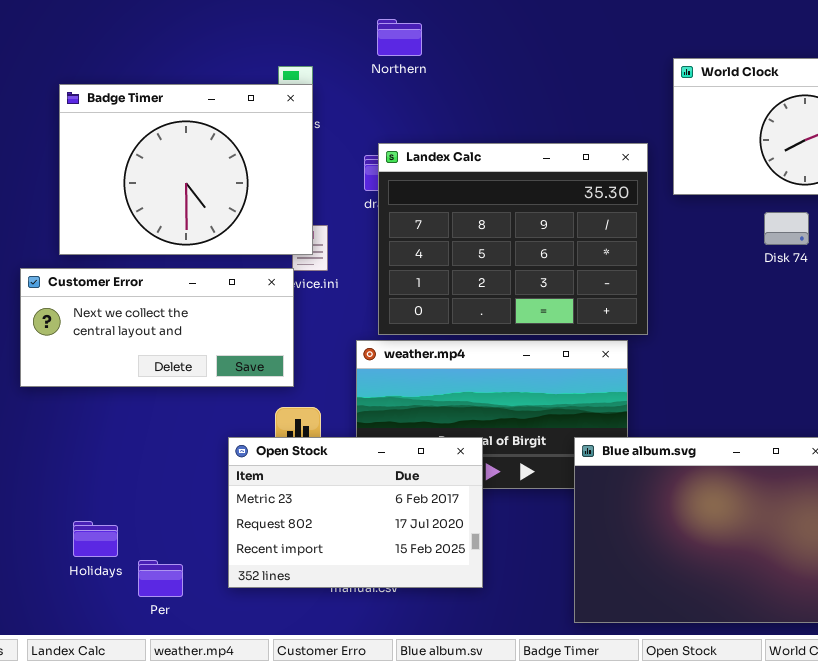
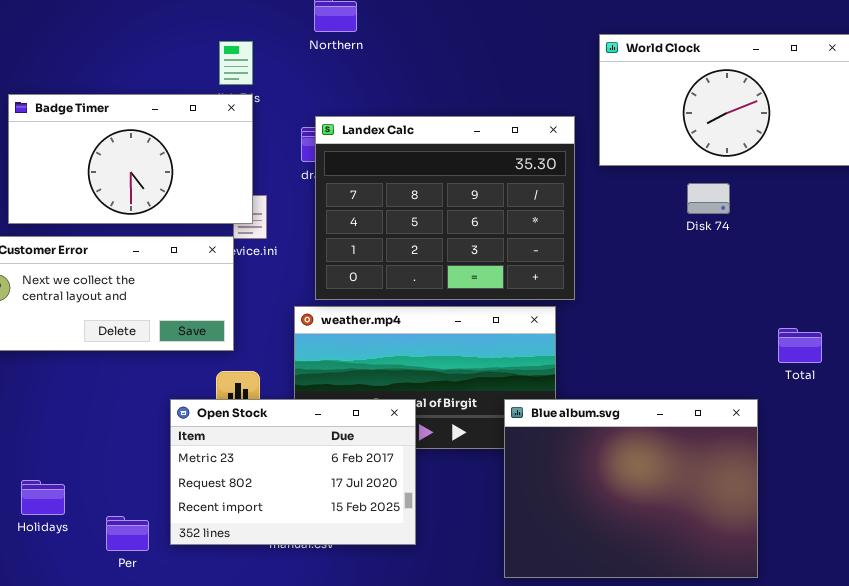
Badge Timer: [59,84,313,255] -> [8,94,253,224], resized
Per: [138,560,183,597] -> [106,516,149,551], moved

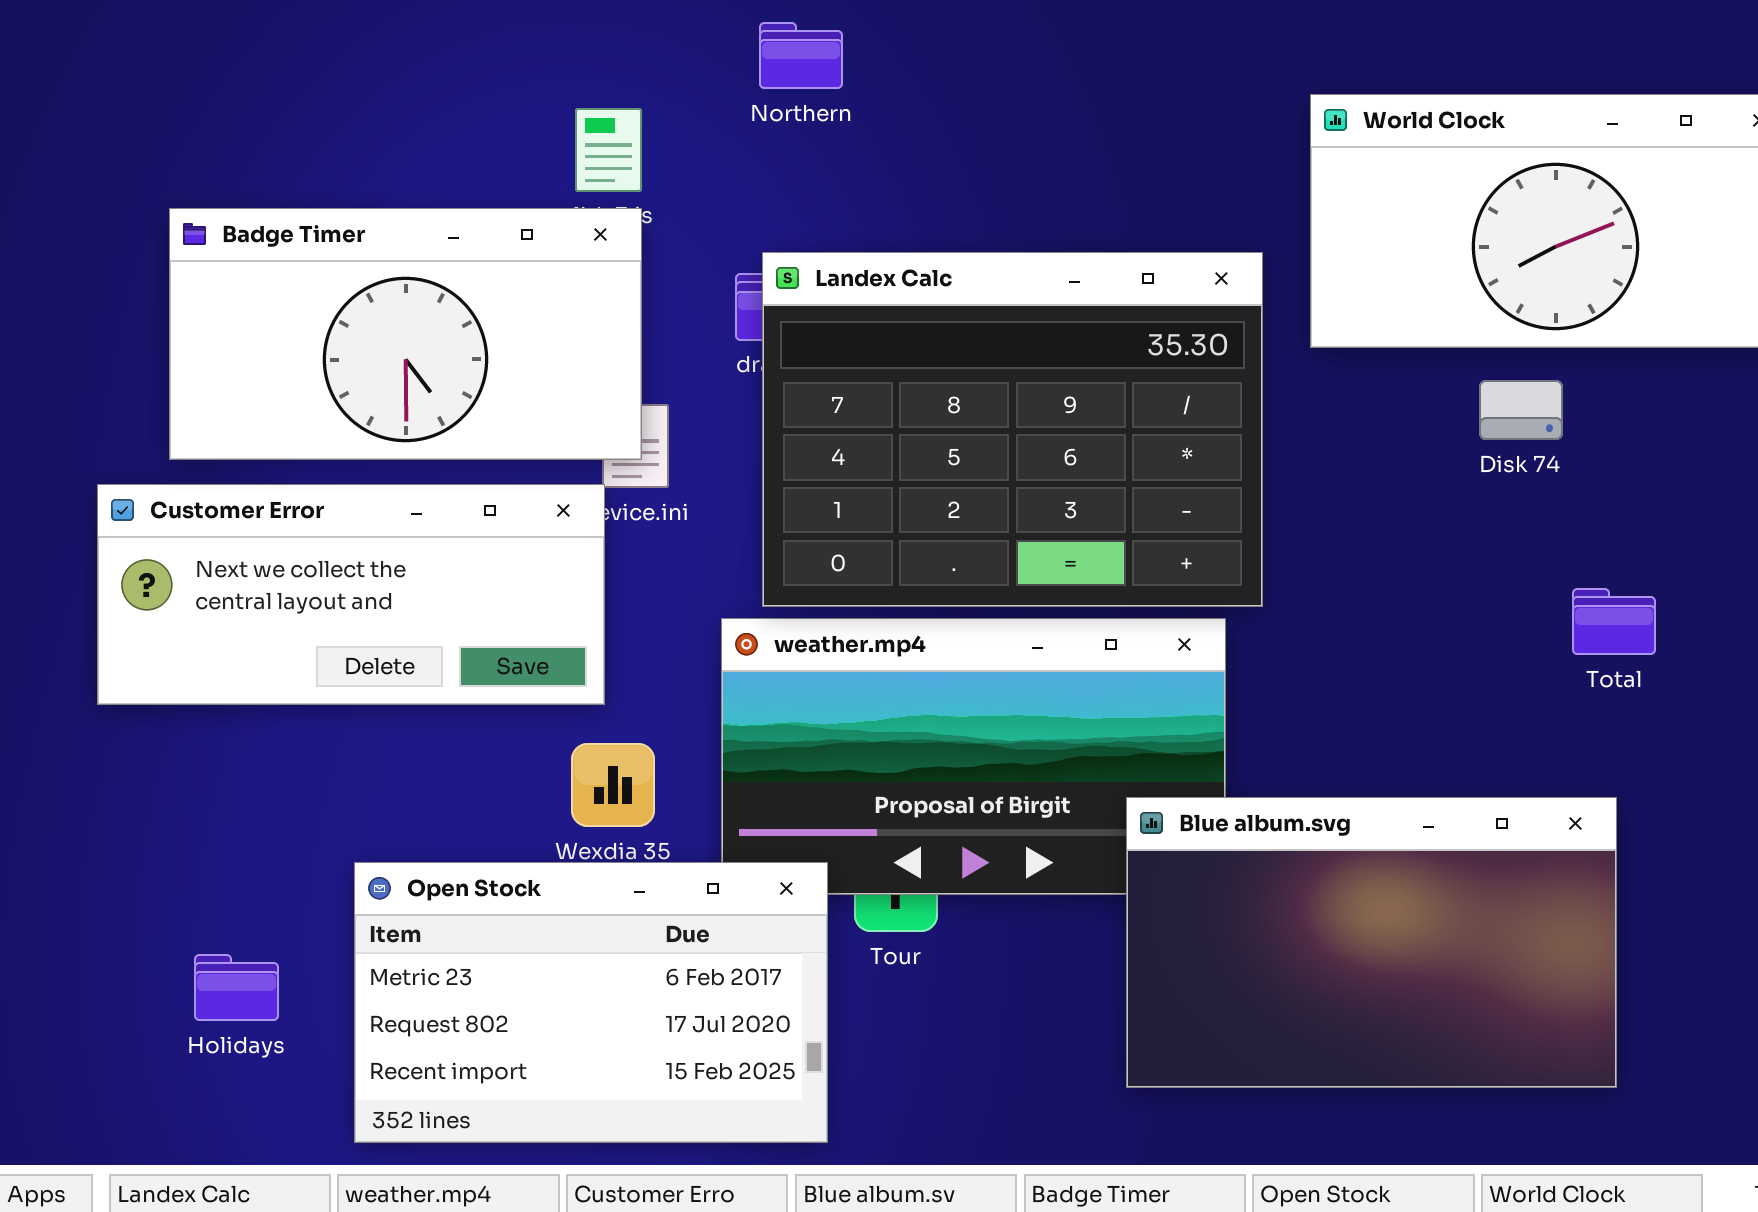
Total: [778,328,822,363] -> [1572,588,1656,655], moved
Open Stock: [170,399,416,545] -> [354,862,828,1143], moved
Blue album.svg: [504,399,758,578] -> [1126,797,1617,1088], resized

